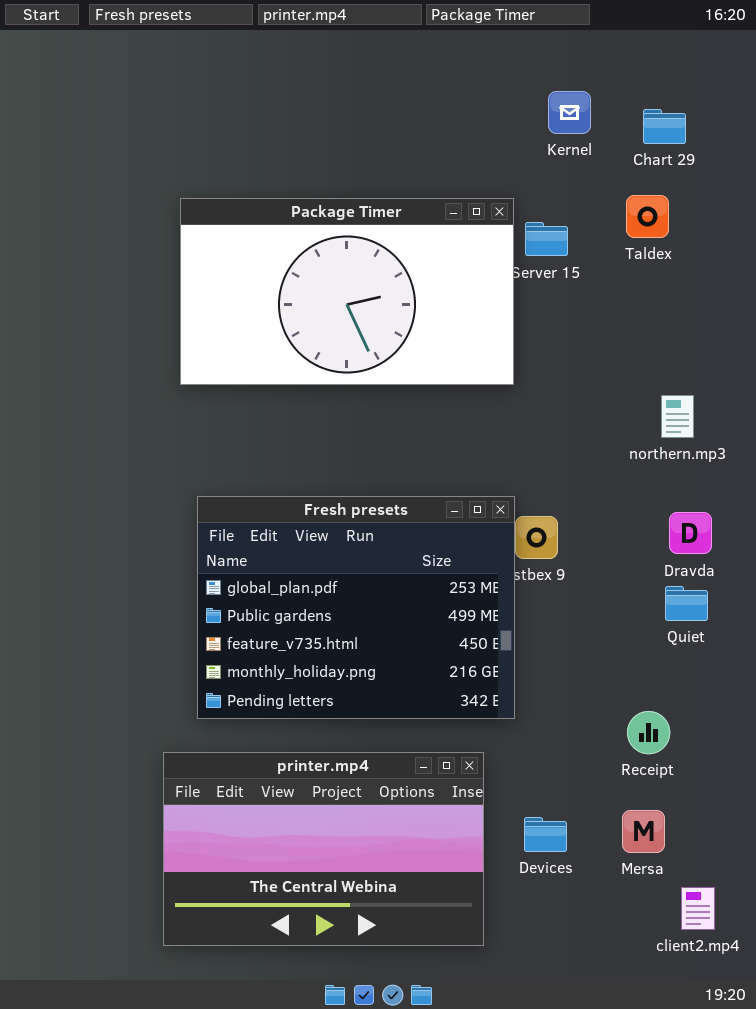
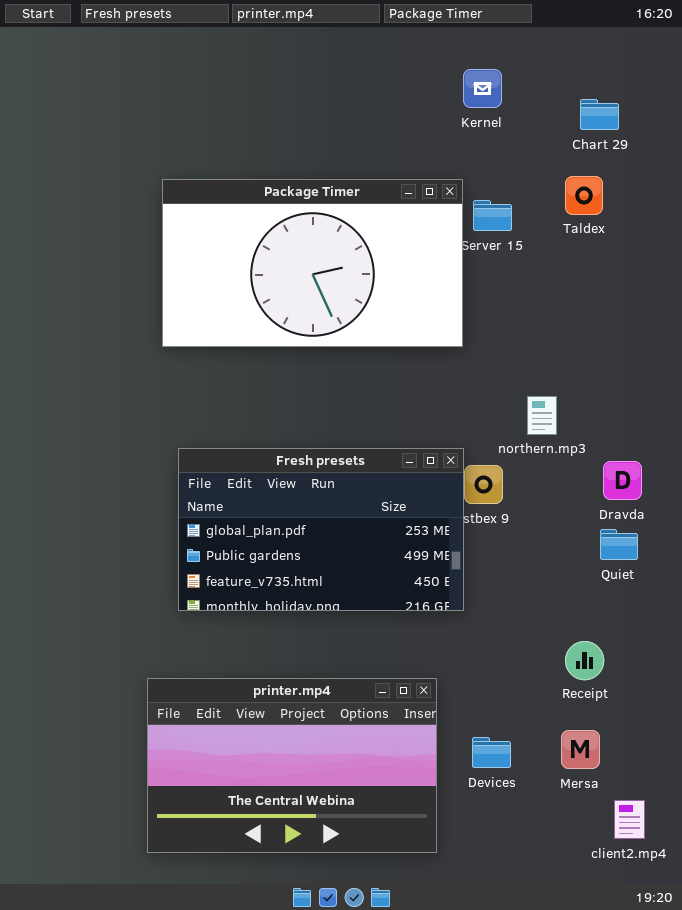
Kernel: [548,91,591,134] -> [463,69,502,108], moved
northern.mp3: [661,395,694,438] -> [527,396,557,435], moved
Fresh presets: [197,496,515,719] -> [178,448,464,611], resized

